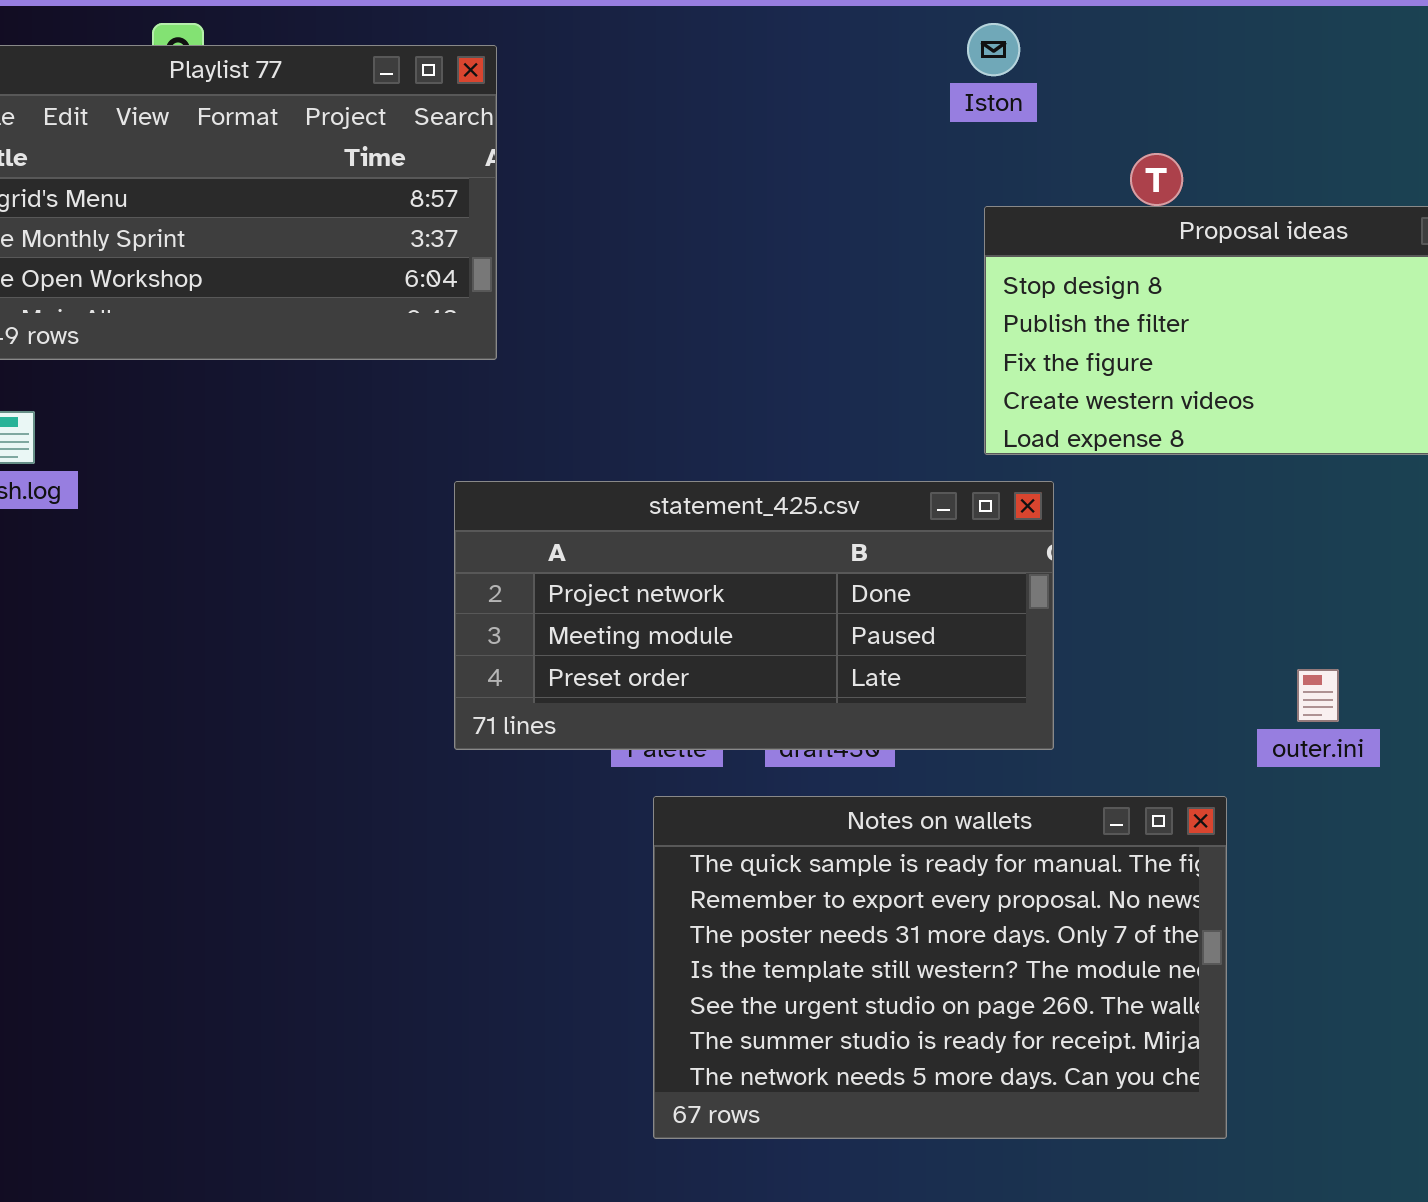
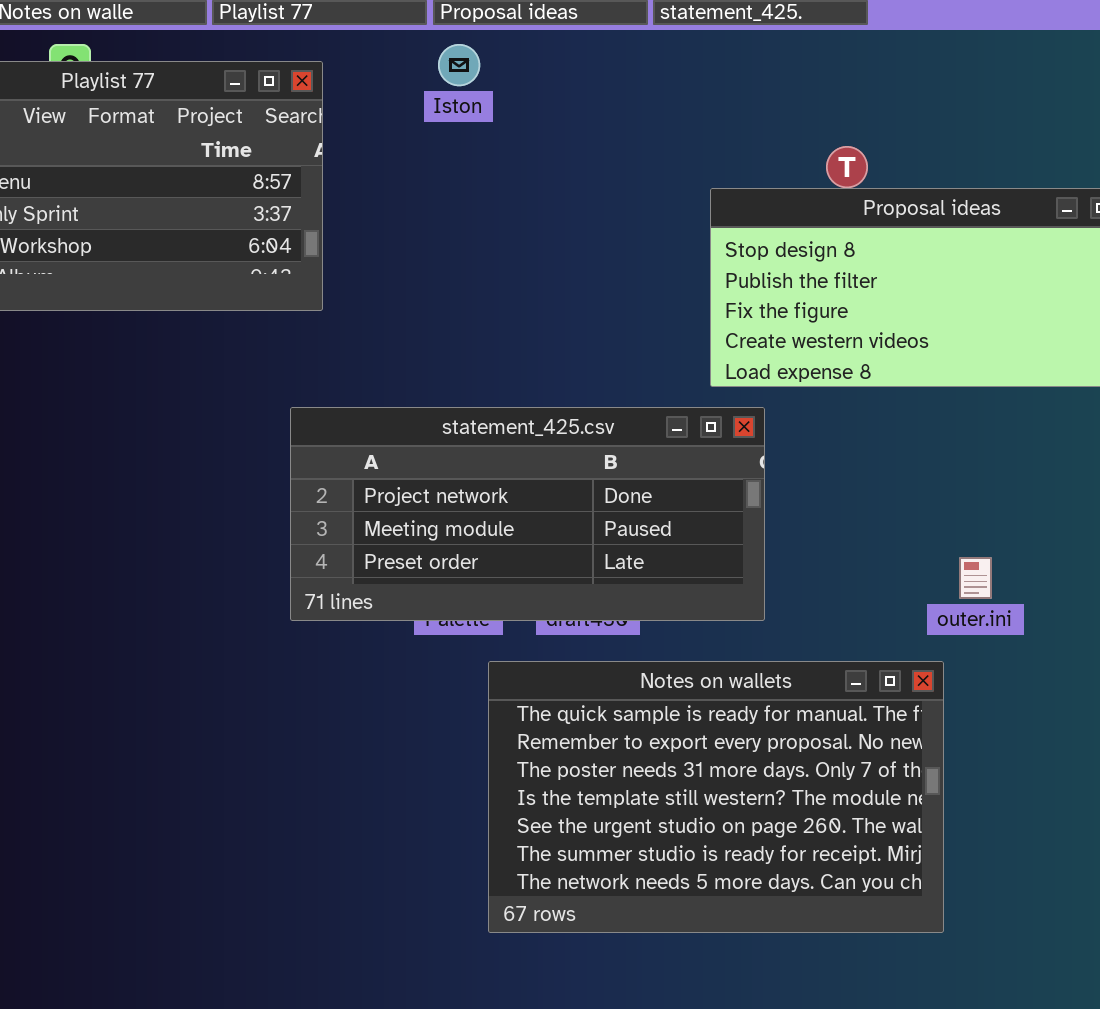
Iston: [967,23,1020,76] -> [438,44,480,86], moved
Notes on wallets: [653,796,1227,1139] -> [488,661,944,933], moved

